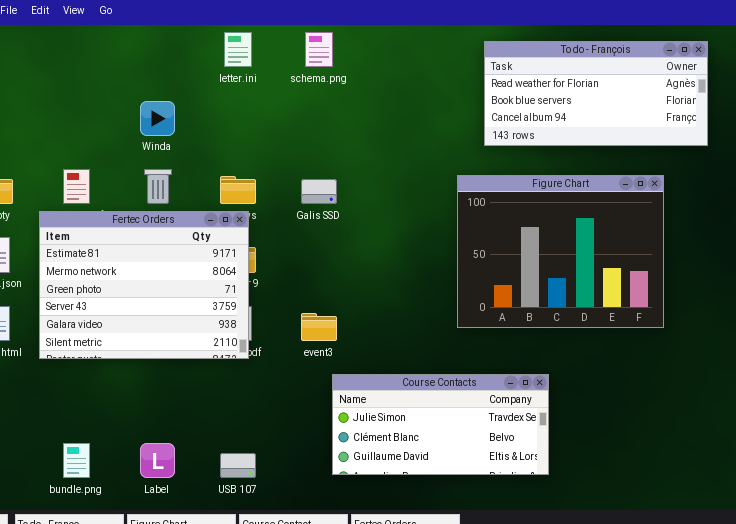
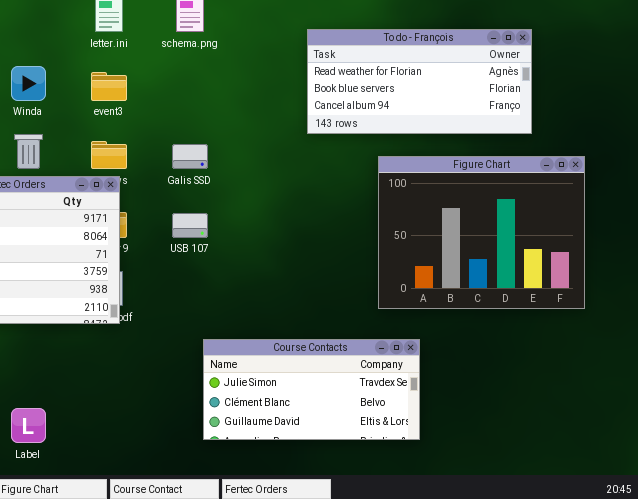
To do - François: [484,41,708,146] -> [307,29,532,134], moved
Figure Chart: [457,175,664,328] -> [378,156,585,309], moved
event3: [301,313,337,341] -> [91,72,127,101], moved
USB 107: [220,453,256,478] -> [172,213,208,238], moved

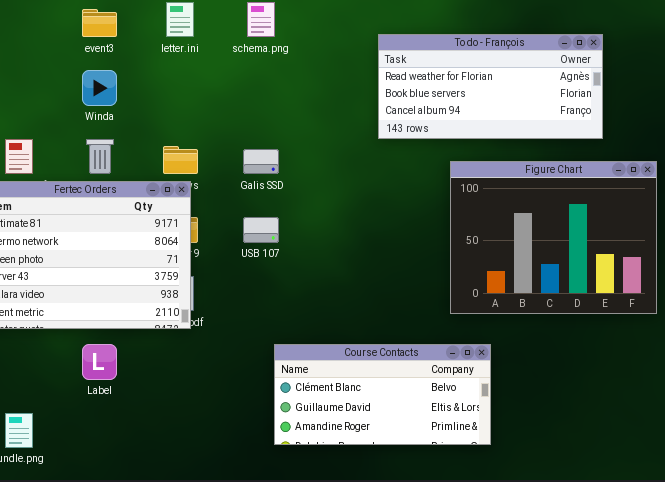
event3: [91,72,127,101] -> [82,9,117,37], moved
Course Contacts: [203,339,420,440] -> [274,344,491,445], scrolled down 1 row
Label: [11,408,46,443] -> [82,344,117,380], moved

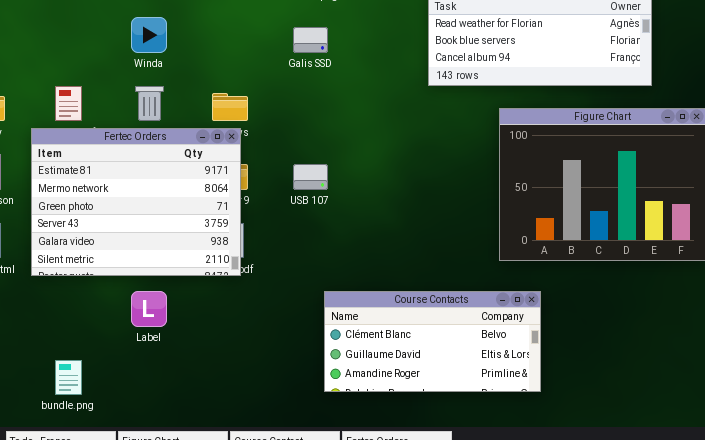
Galis SSD: [243,149,279,174] -> [293,27,328,53], moved

